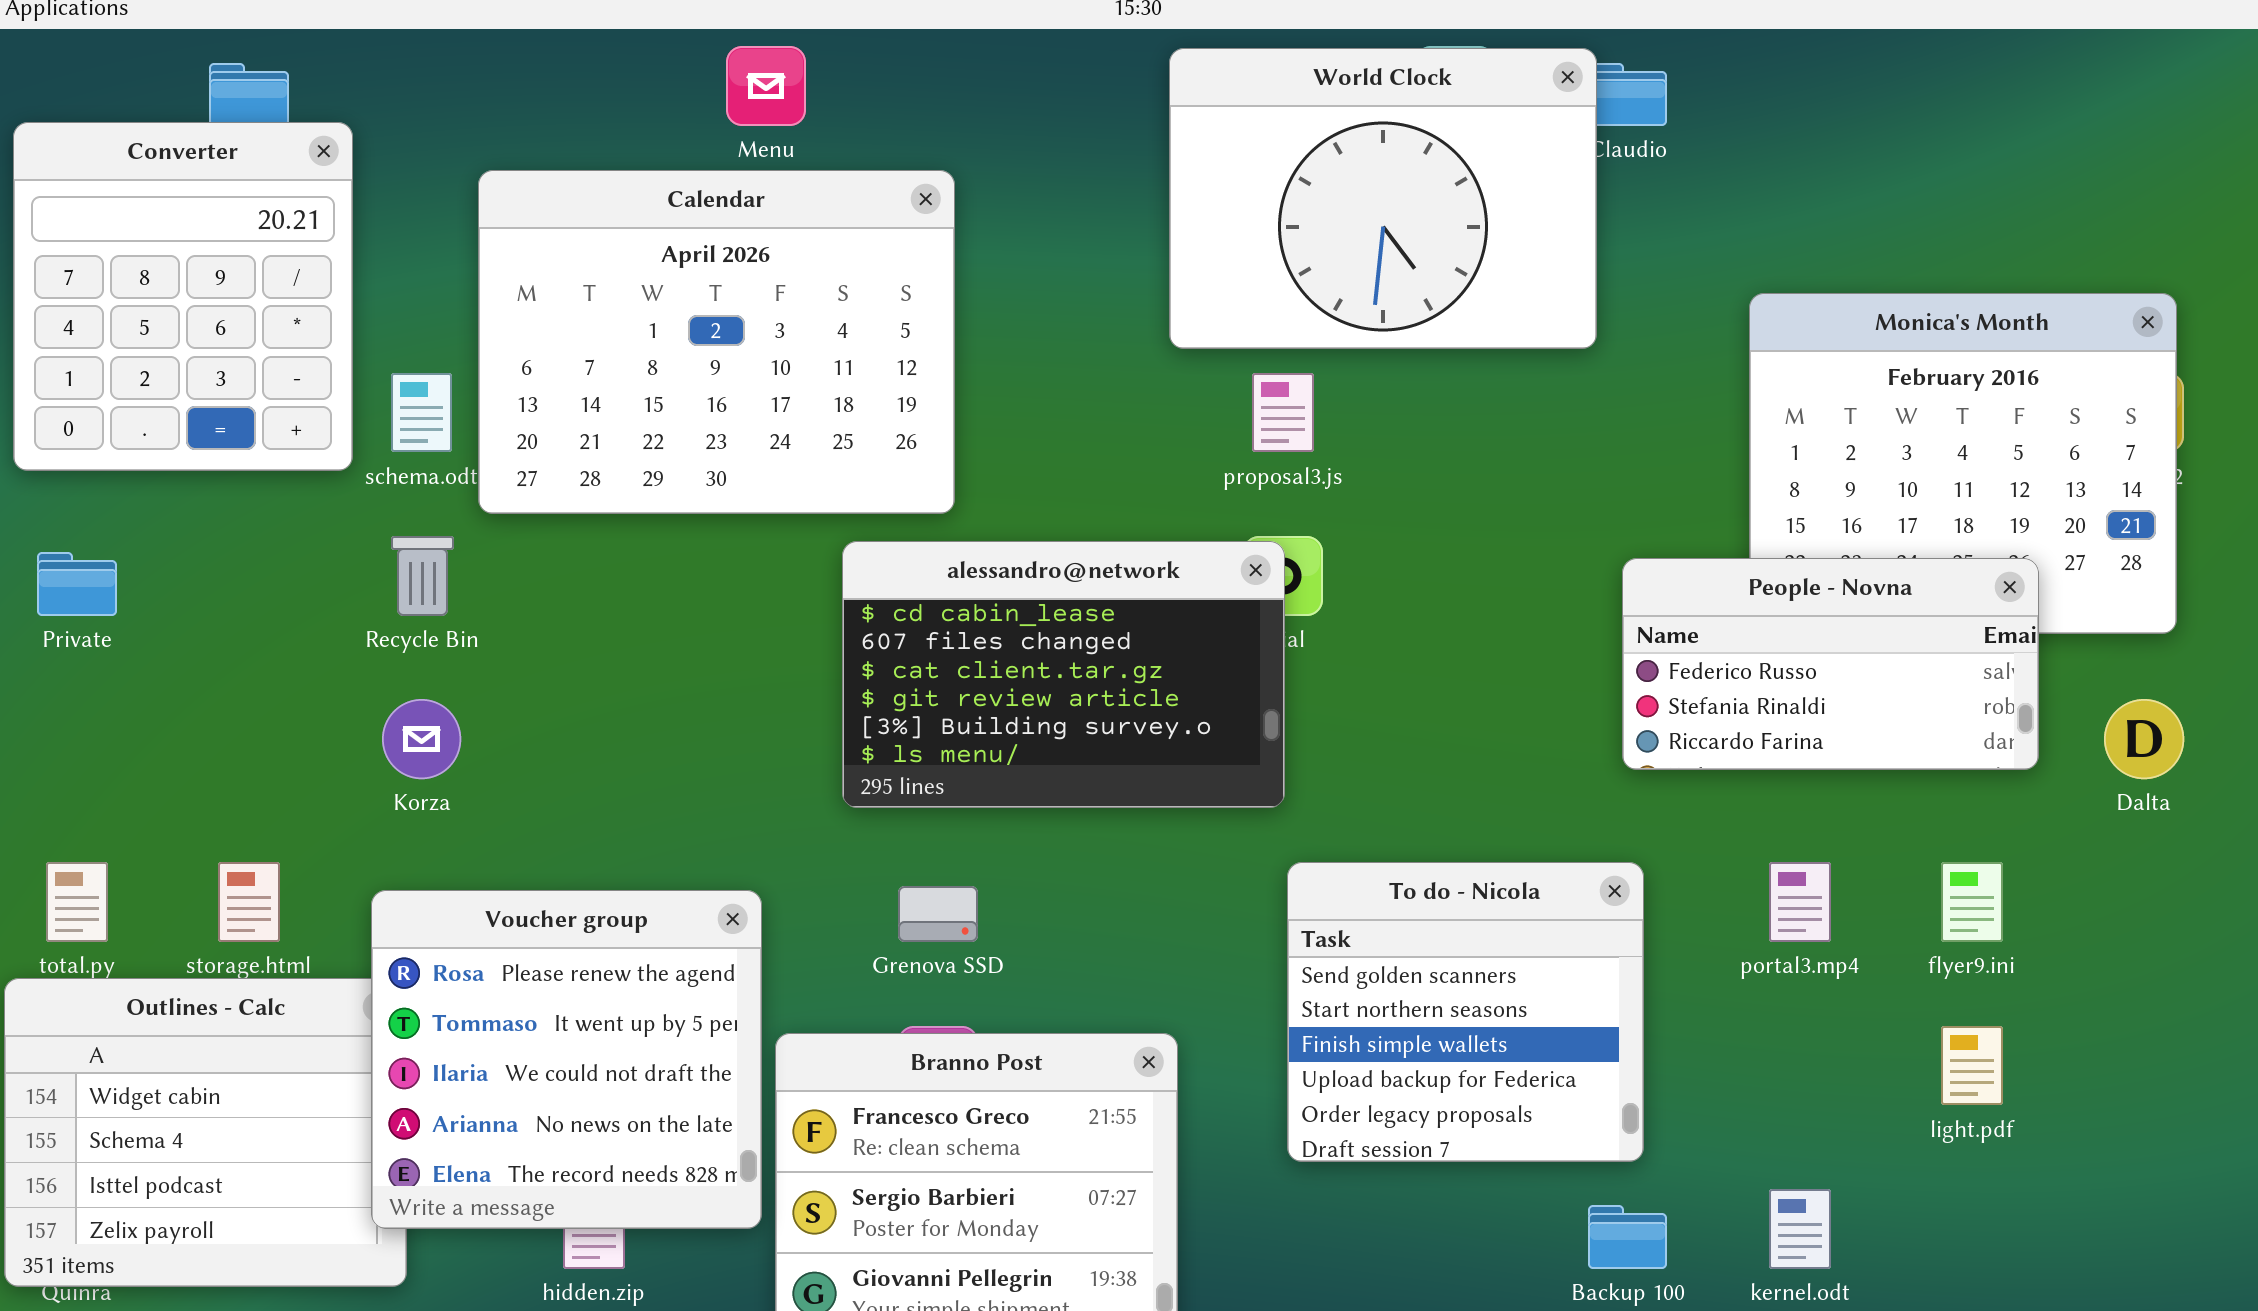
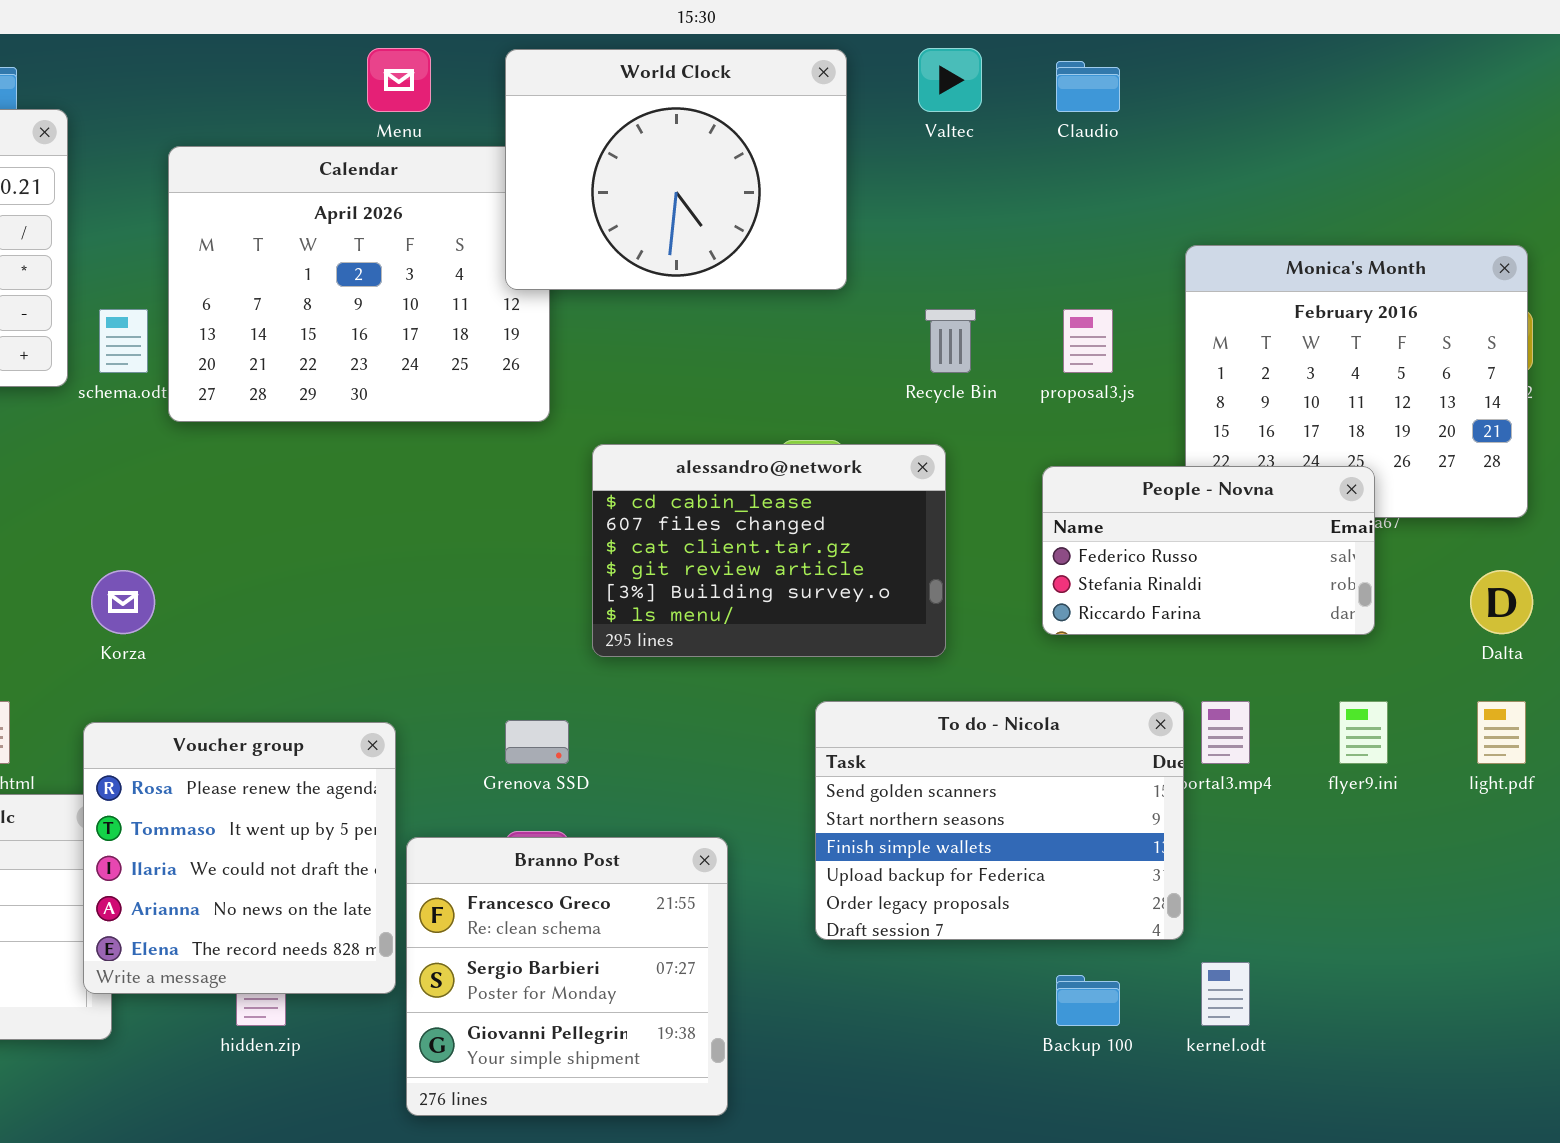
World Clock: [1169,48,1597,349] -> [505,49,847,290], moved
proposal3.js: [1252,373,1314,452] -> [1063,309,1113,373], moved
Recycle Bin: [391,536,454,616] -> [925,309,976,373], moved
alessandro@network: [842,541,1285,808] -> [592,444,946,657], moved
People - Novna: [1622,558,2039,770] -> [1042,466,1375,635], moved
To do - Nicola: [1287,862,1644,1162] -> [815,701,1184,940], resized
light.pdf: [1941,1026,2003,1105] -> [1477,701,1526,764], moved

